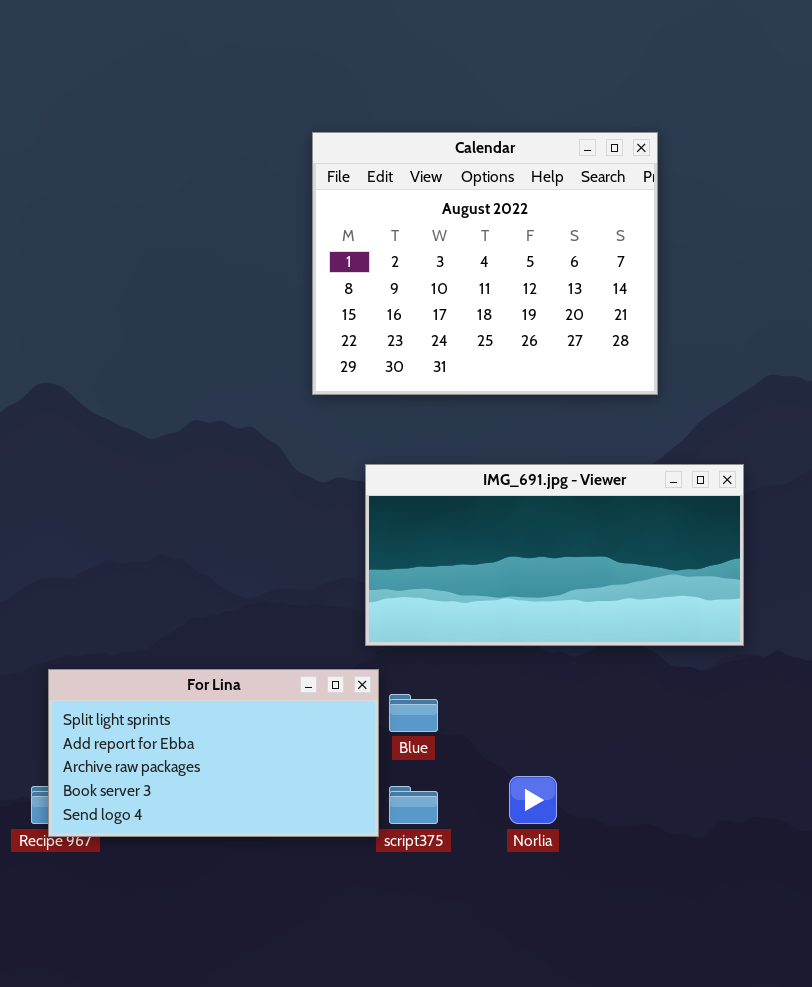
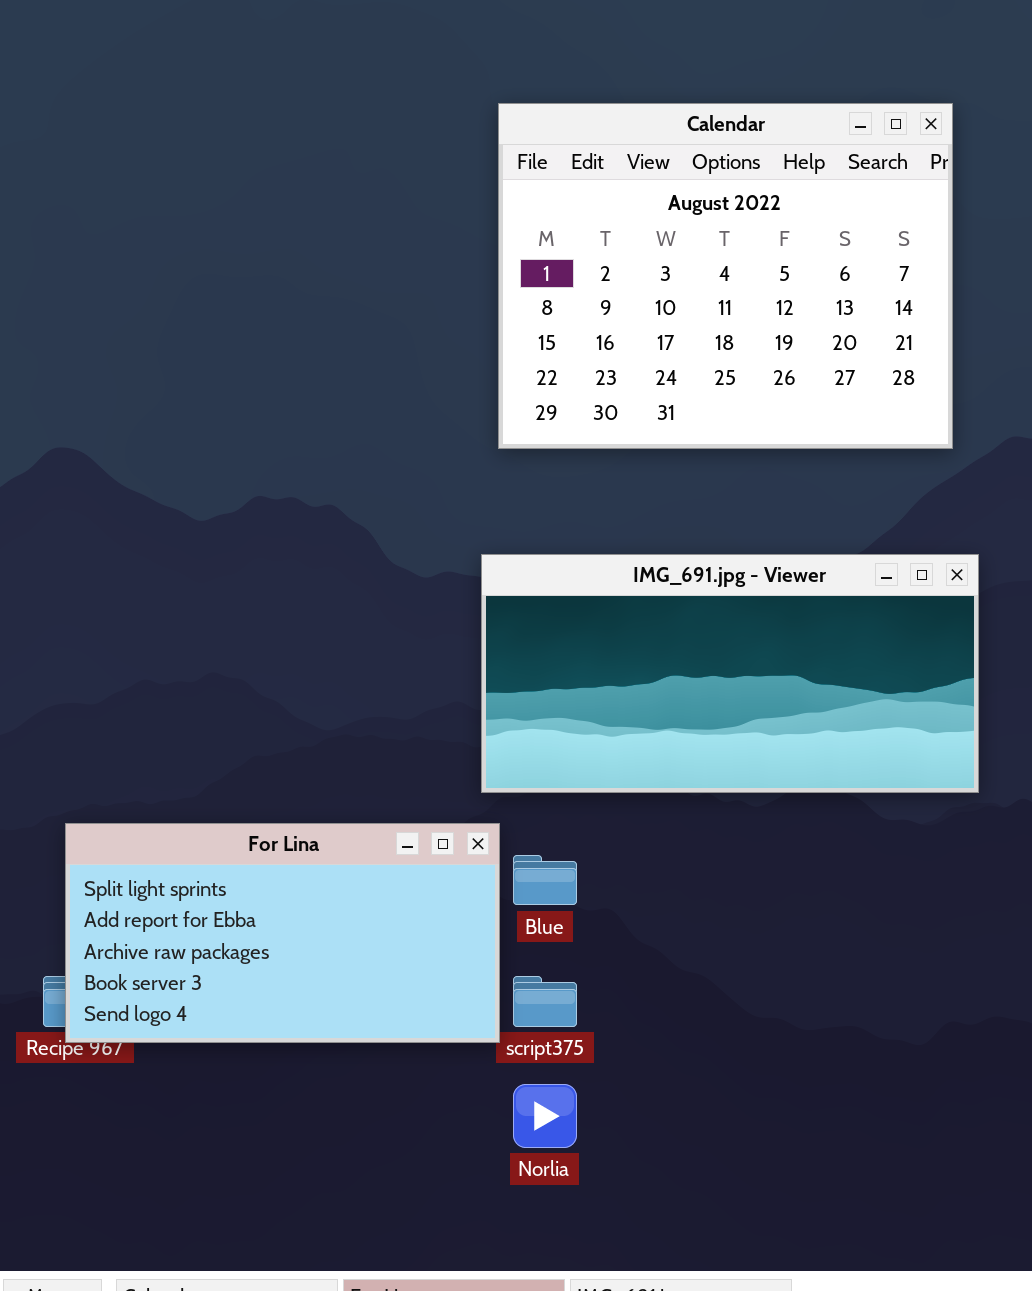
Calendar: [312,132,658,395] -> [498,103,953,449], moved
Norlia: [509,776,557,824] -> [513,1084,577,1148], moved

